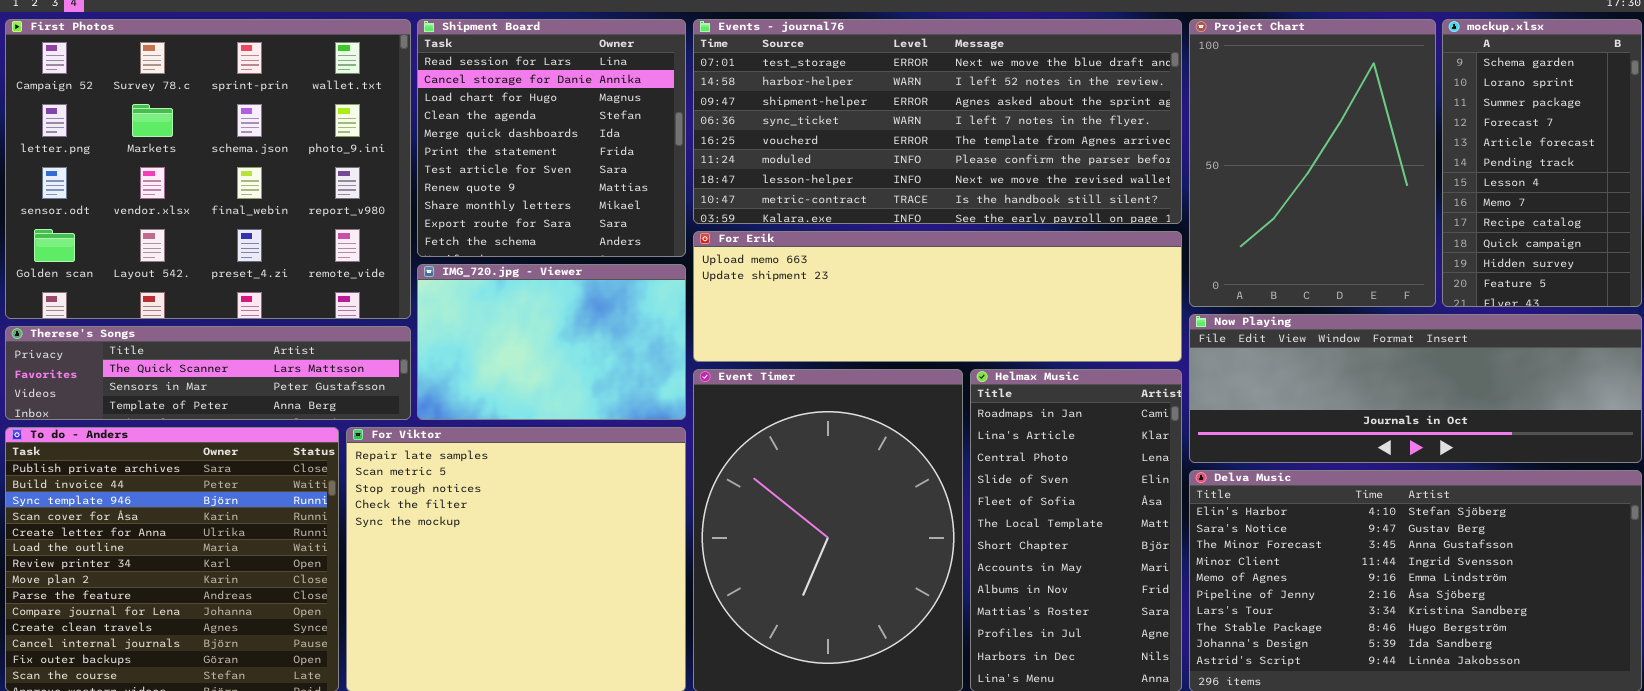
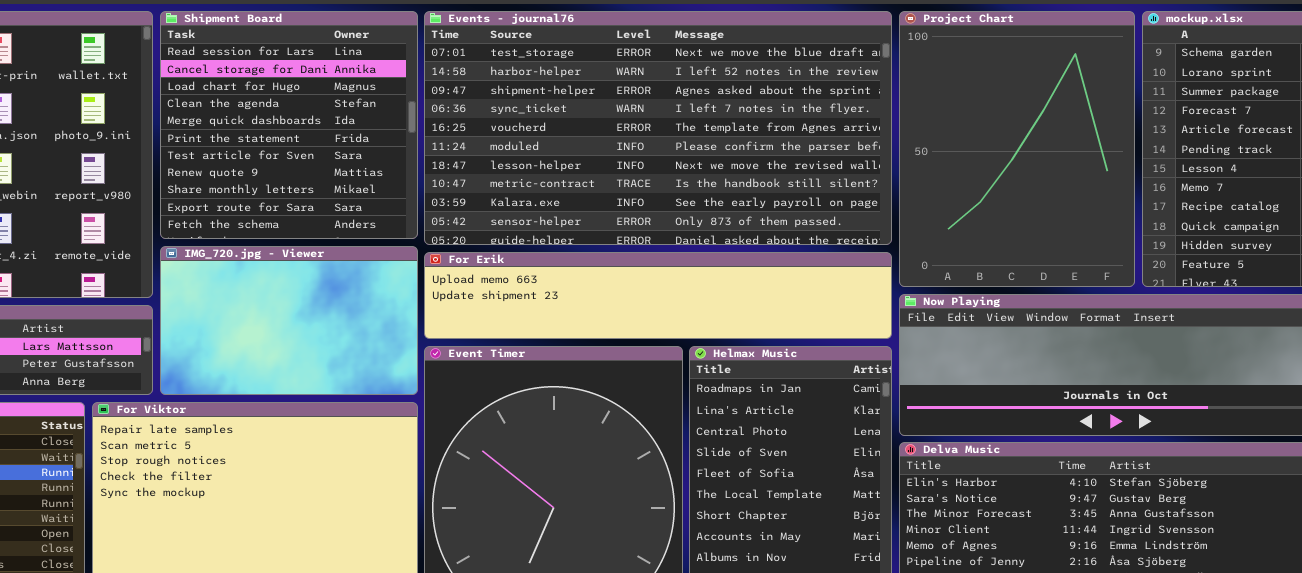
Events - journal76: [693,19,1182,224] -> [424,11,892,245], resized
For Erik: [693,231,1182,362] -> [424,252,892,339], resized

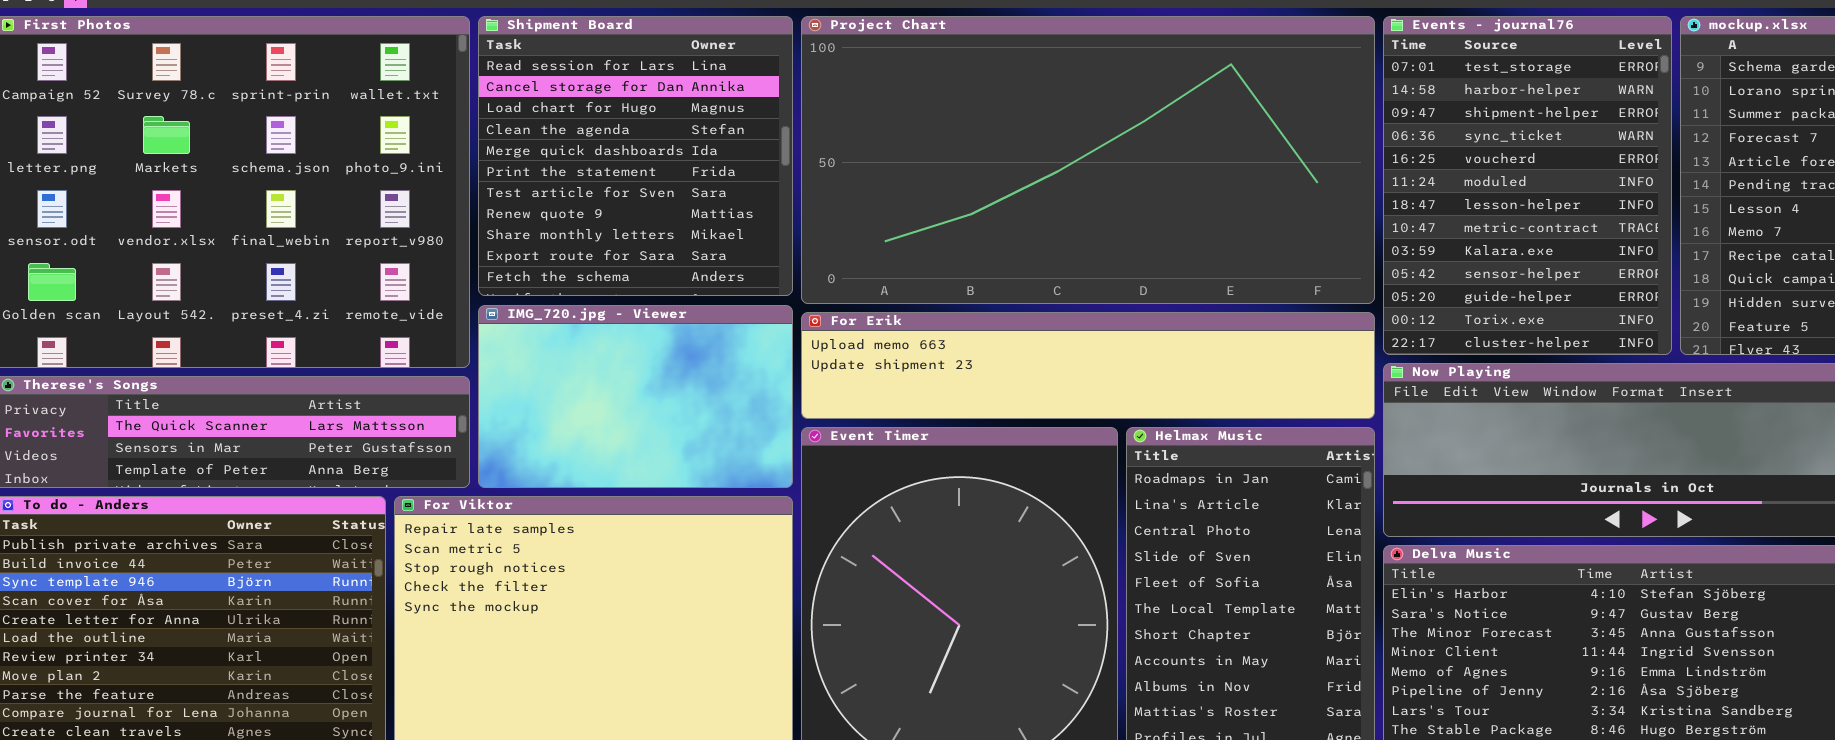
Events - journal76: [424,11,892,245] -> [1383,16,1672,355], moved, resized
Project Chart: [899,11,1135,287] -> [801,16,1375,304], moved, resized

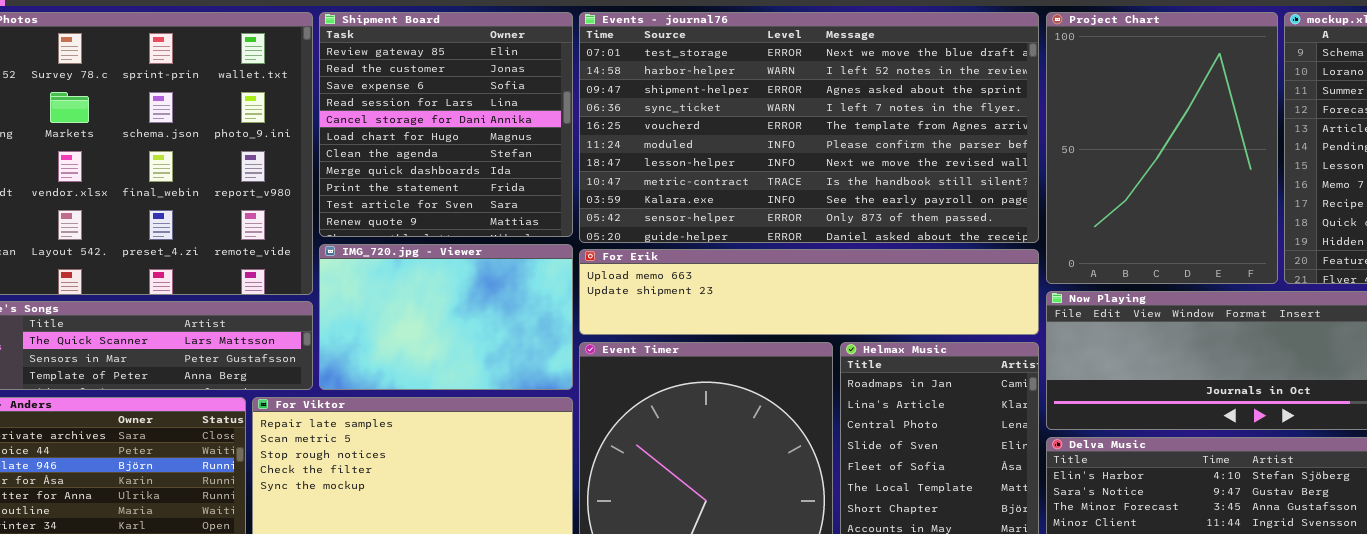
Shipment Board: [478,16,793,296] -> [319,12,573,237], scrolled up 3 rows
Project Chart: [801,16,1375,304] -> [1046,12,1278,284], moved, resized
Events - journal76: [1383,16,1672,355] -> [579,12,1039,243], moved, resized

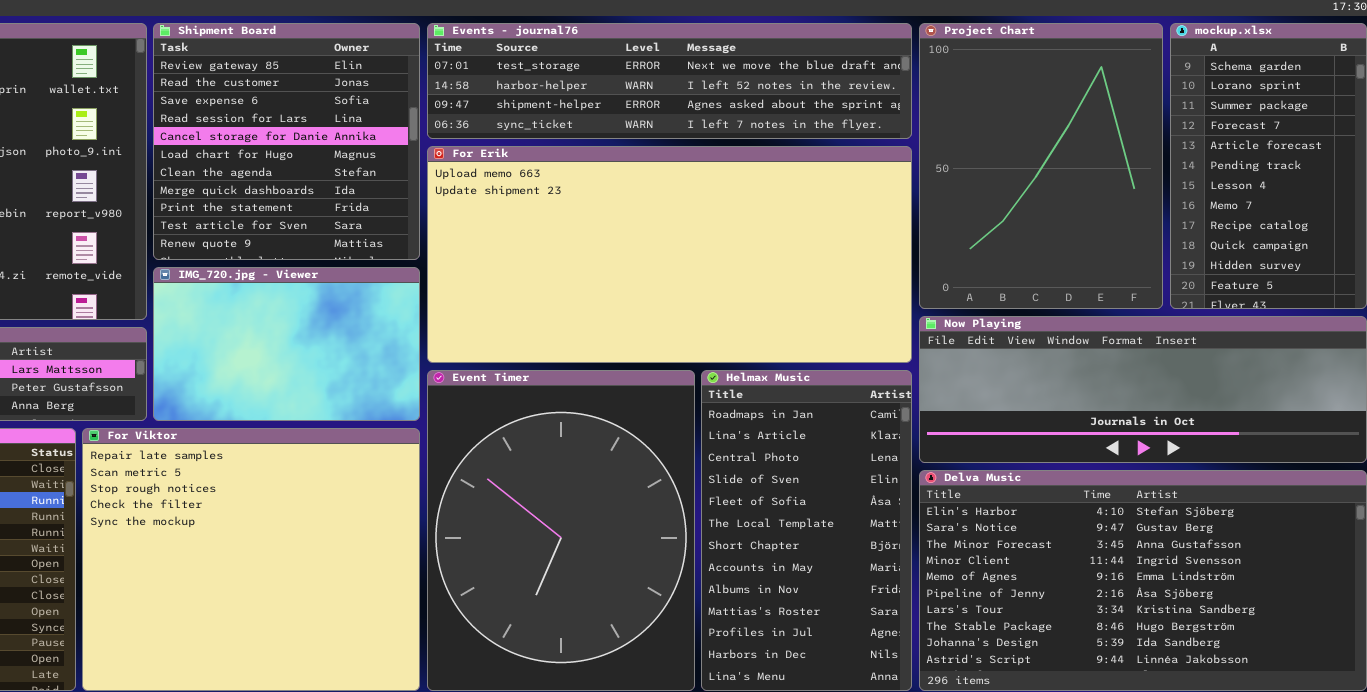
Events - journal76: [579,12,1039,243] -> [427,23,912,139], resized
For Erik: [579,249,1039,335] -> [427,146,912,363], resized

